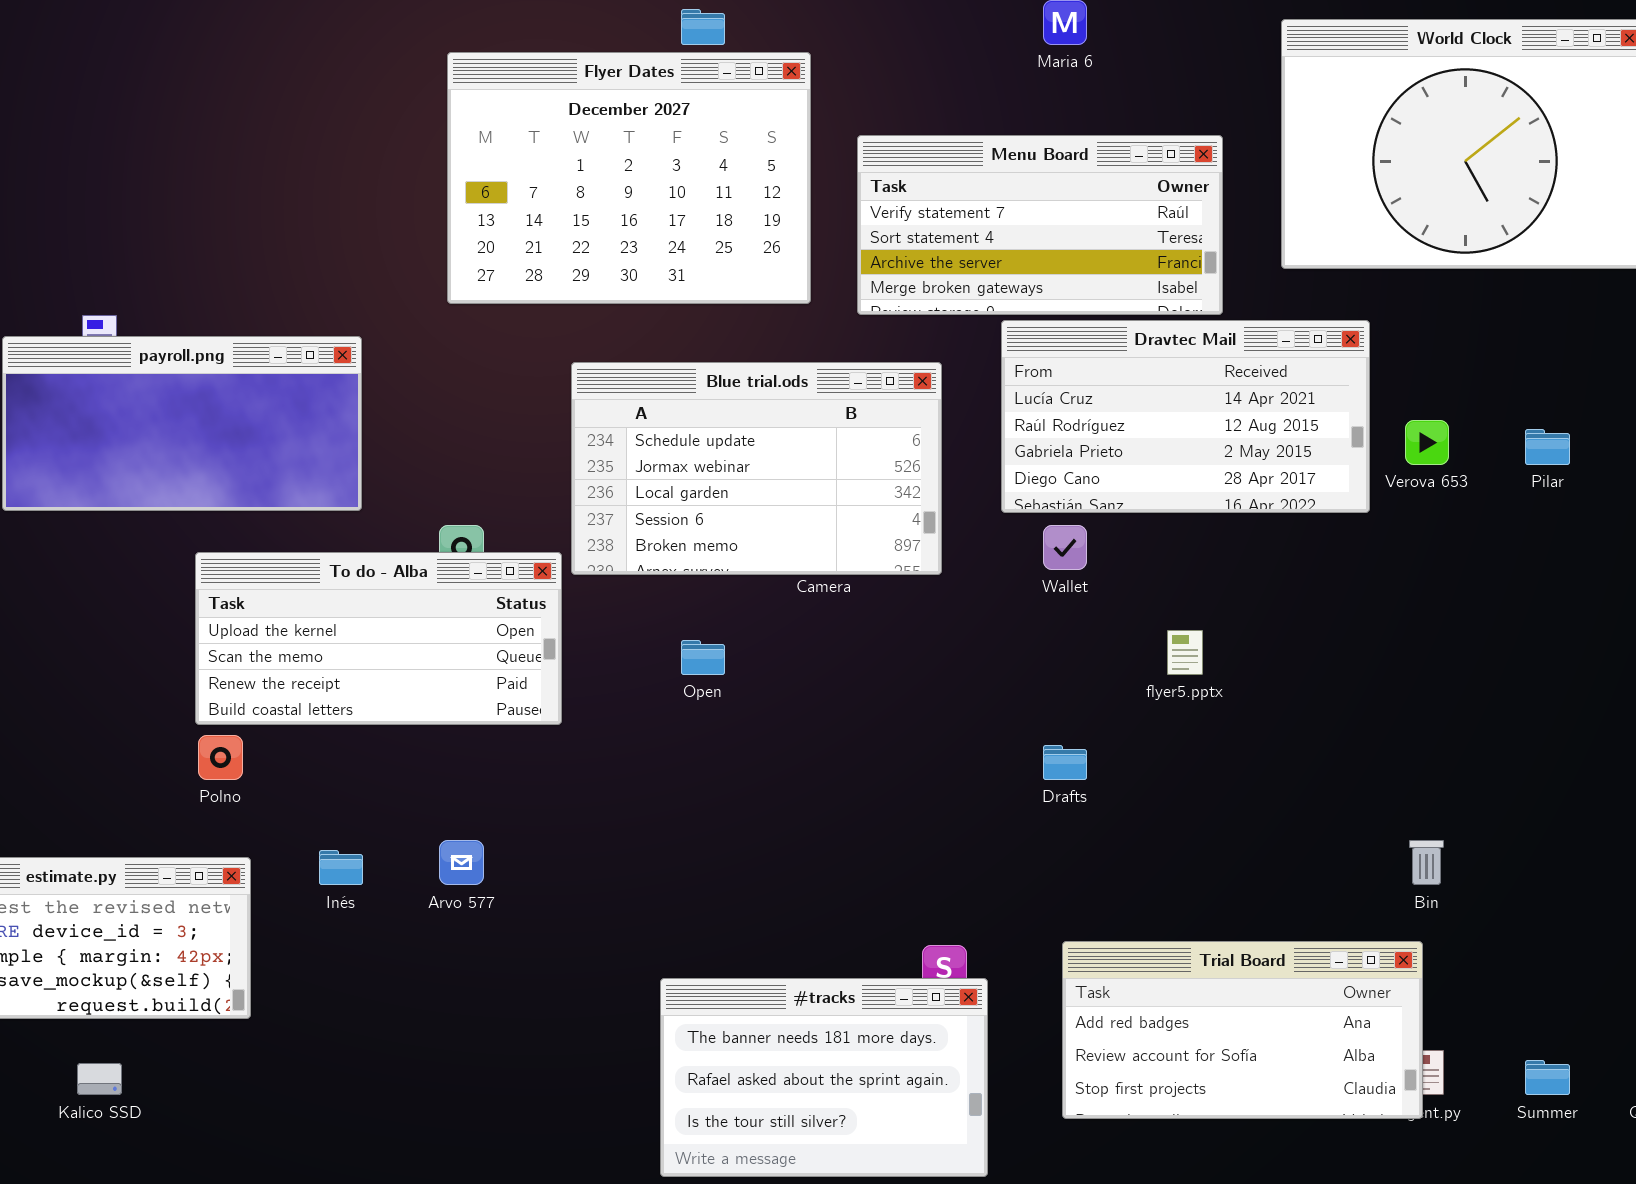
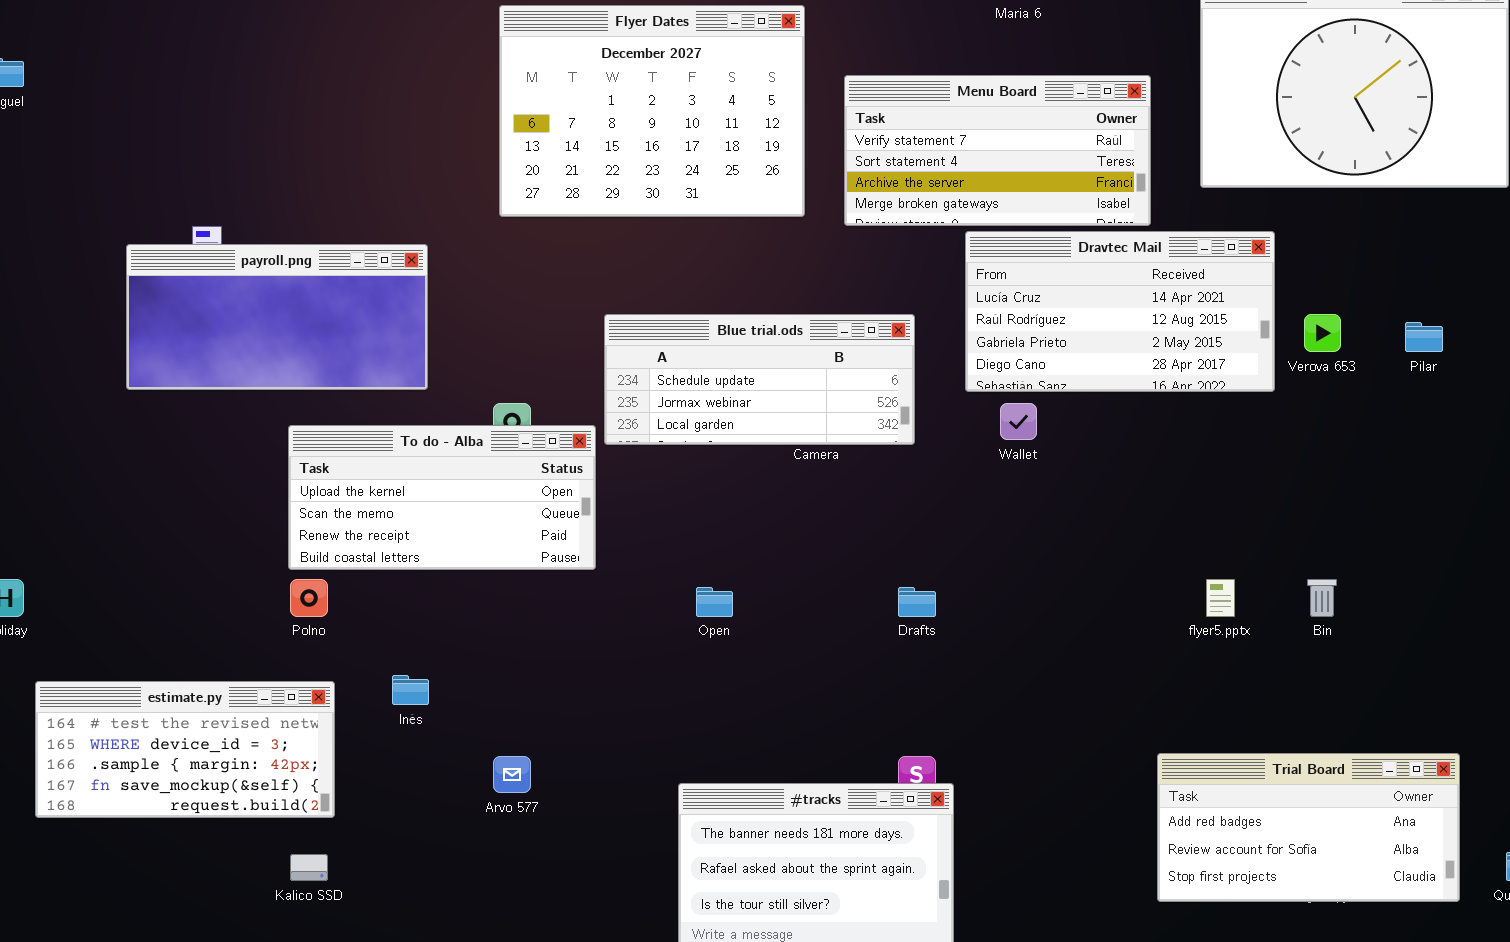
Blue trial.ods: [571,362,942,575] -> [604,314,915,445], resized
flyer5.pptx: [1167,630,1203,675] -> [1206,579,1235,617], moved
Open: [681,640,725,675] -> [696,587,733,617], moved
Drafts: [1043,745,1087,780] -> [898,587,936,617], moved
Arvo 577: [439,840,484,885] -> [493,756,531,793], moved
Bin: [1409,840,1444,885] -> [1307,579,1337,617], moved
Trial Board: [1062,941,1423,1119] -> [1157,753,1460,902], moved
Kalico SSD: [77,1063,122,1095] -> [290,854,328,881], moved

